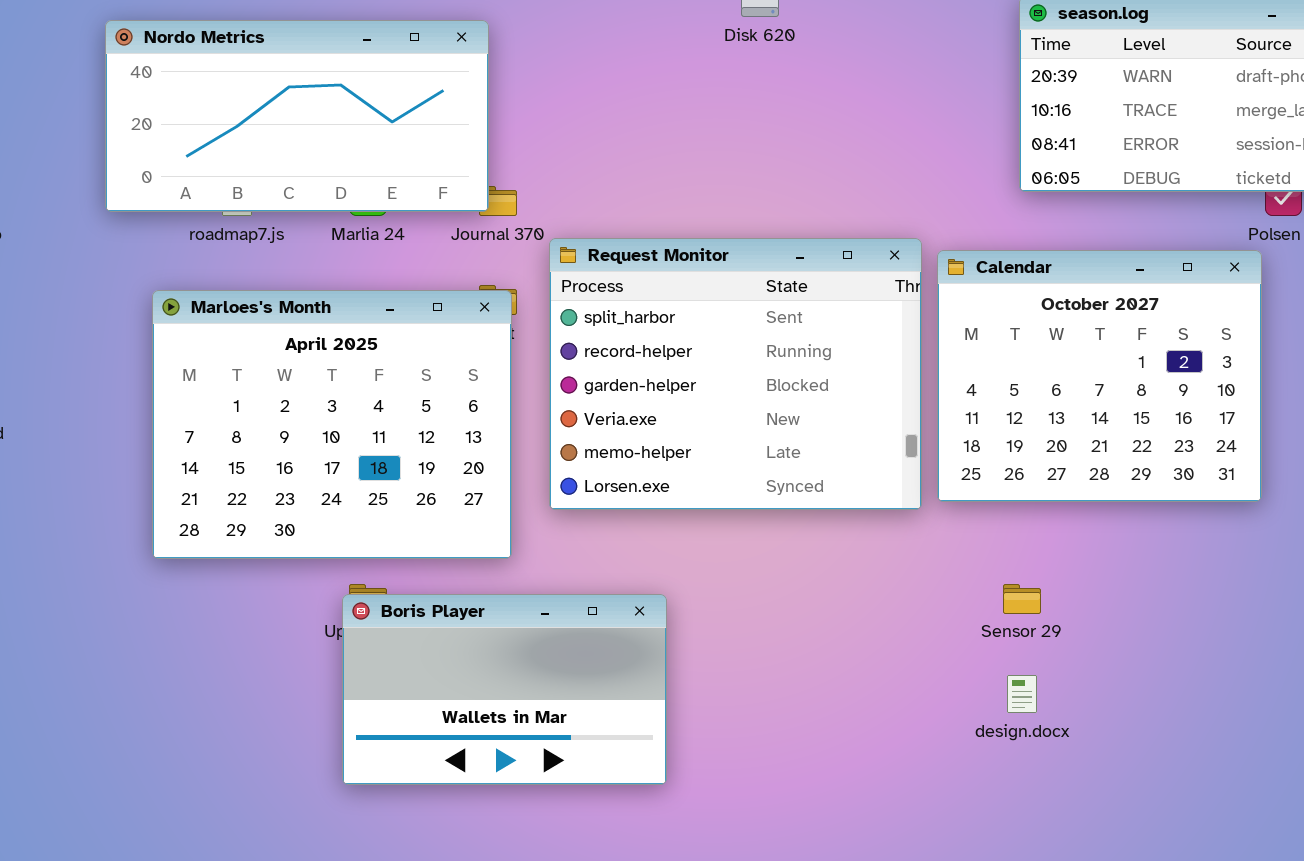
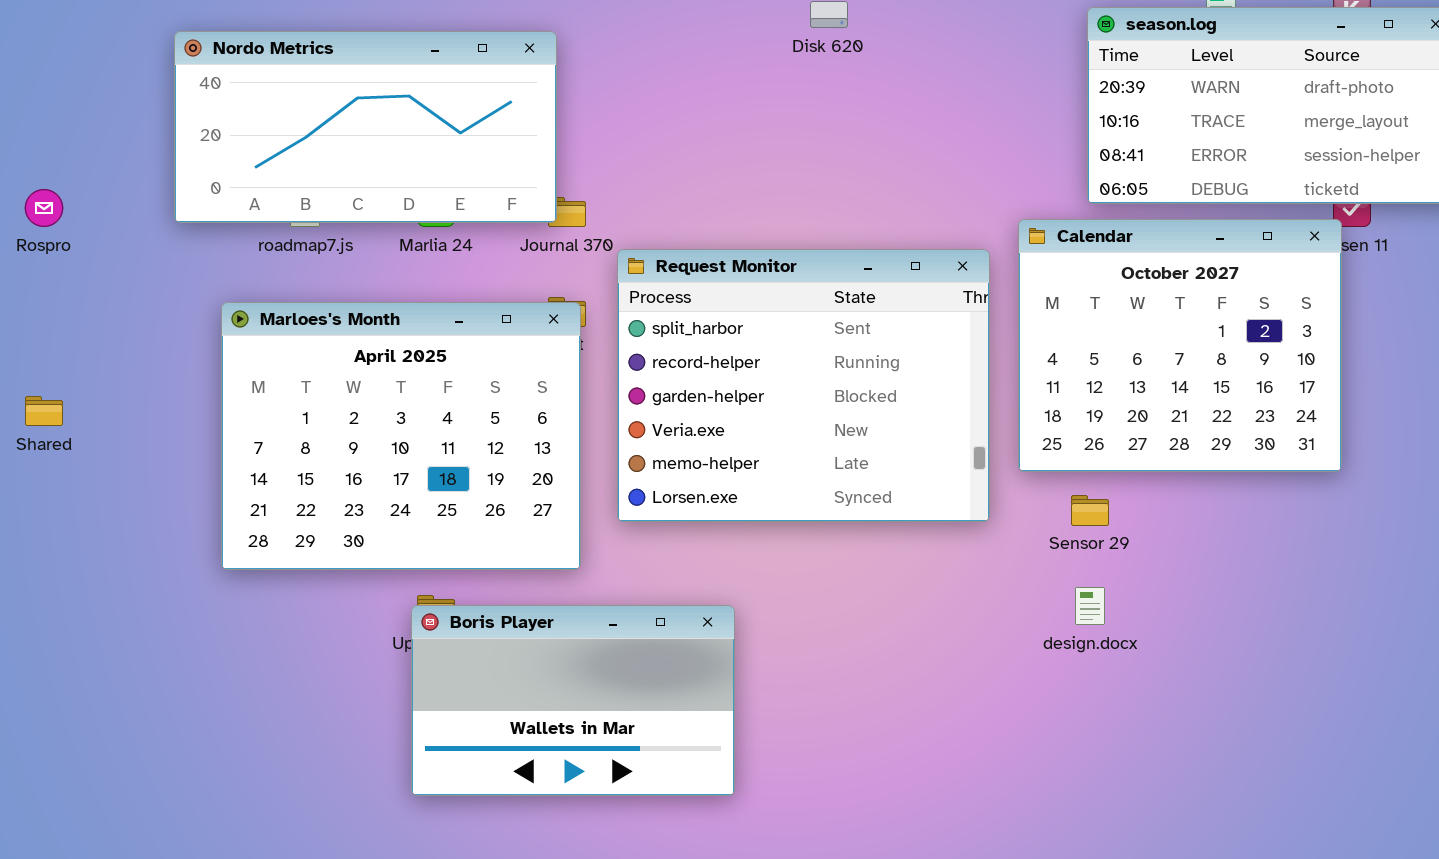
Calendar: [937,250,1262,502] -> [1018,219,1342,472], moved
Sensor 29: [1003,584,1041,614] -> [1071,495,1109,526], moved
design.docx: [1007,675,1037,713] -> [1075,587,1105,625], moved

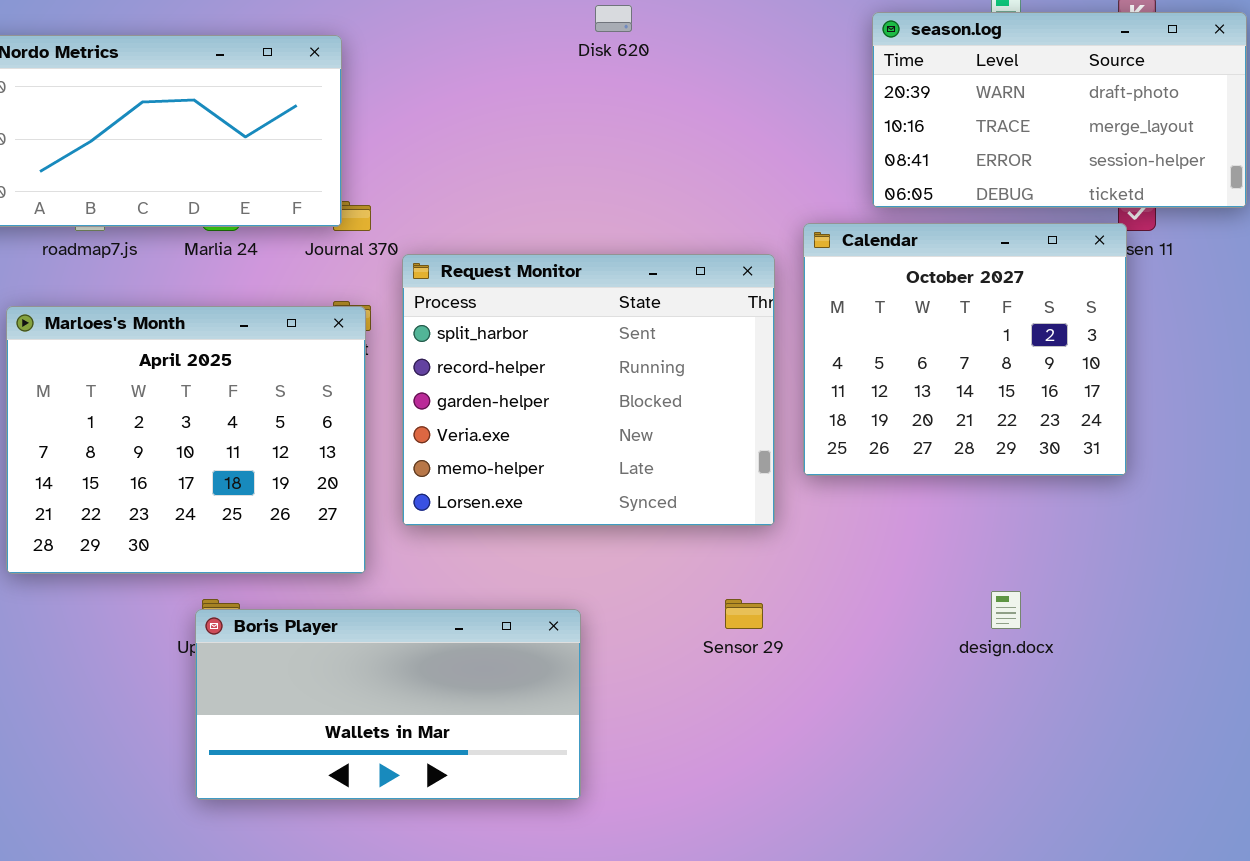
Sensor 29: [1071,495,1109,526] -> [725,599,763,629], moved
design.docx: [1075,587,1105,625] -> [991,591,1021,629], moved
Boris Player: [411,605,735,796] -> [195,609,581,800], resized

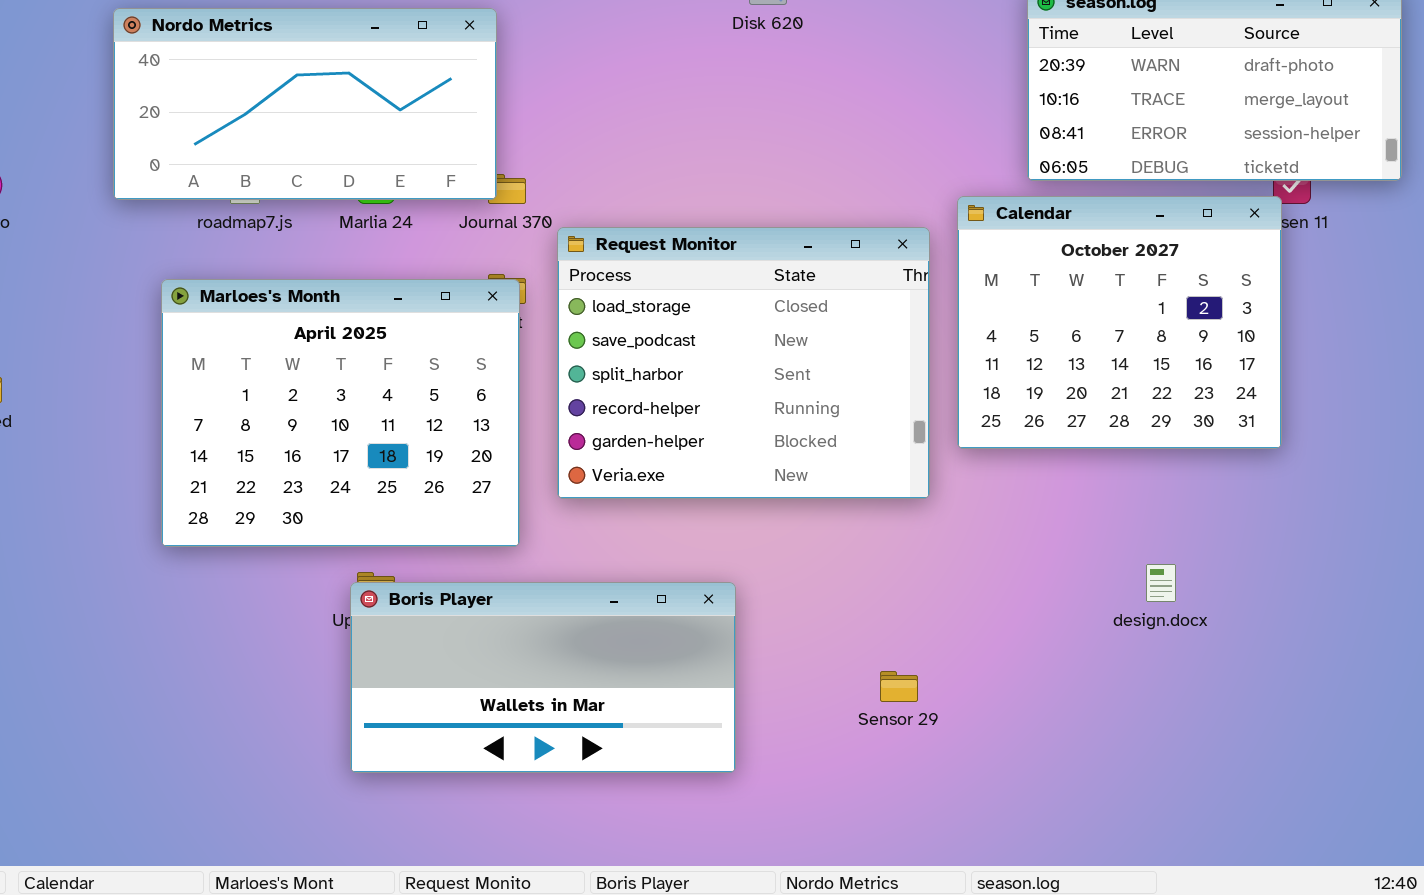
Request Monitor: [402,254,775,526] -> [557,227,930,499], scrolled up 2 rows
Sensor 29: [725,599,763,629] -> [880,671,918,702], moved

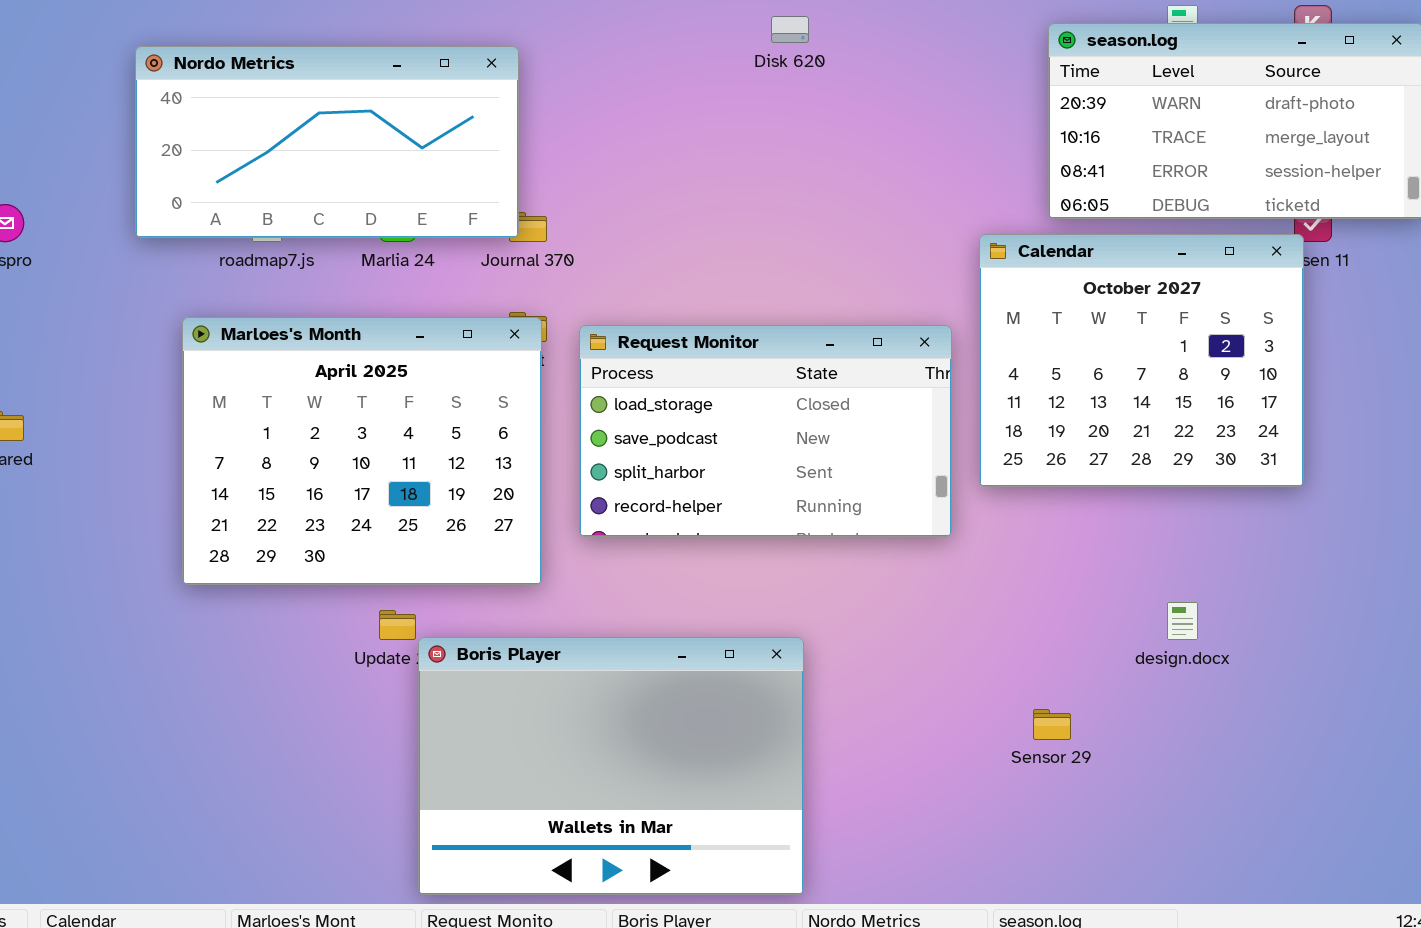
Request Monitor: [557,227,930,499] -> [579,325,952,537], resized
Boris Player: [350,582,736,773] -> [418,637,804,895], moved, resized
Sensor 29: [880,671,918,702] -> [1033,709,1071,740], moved

